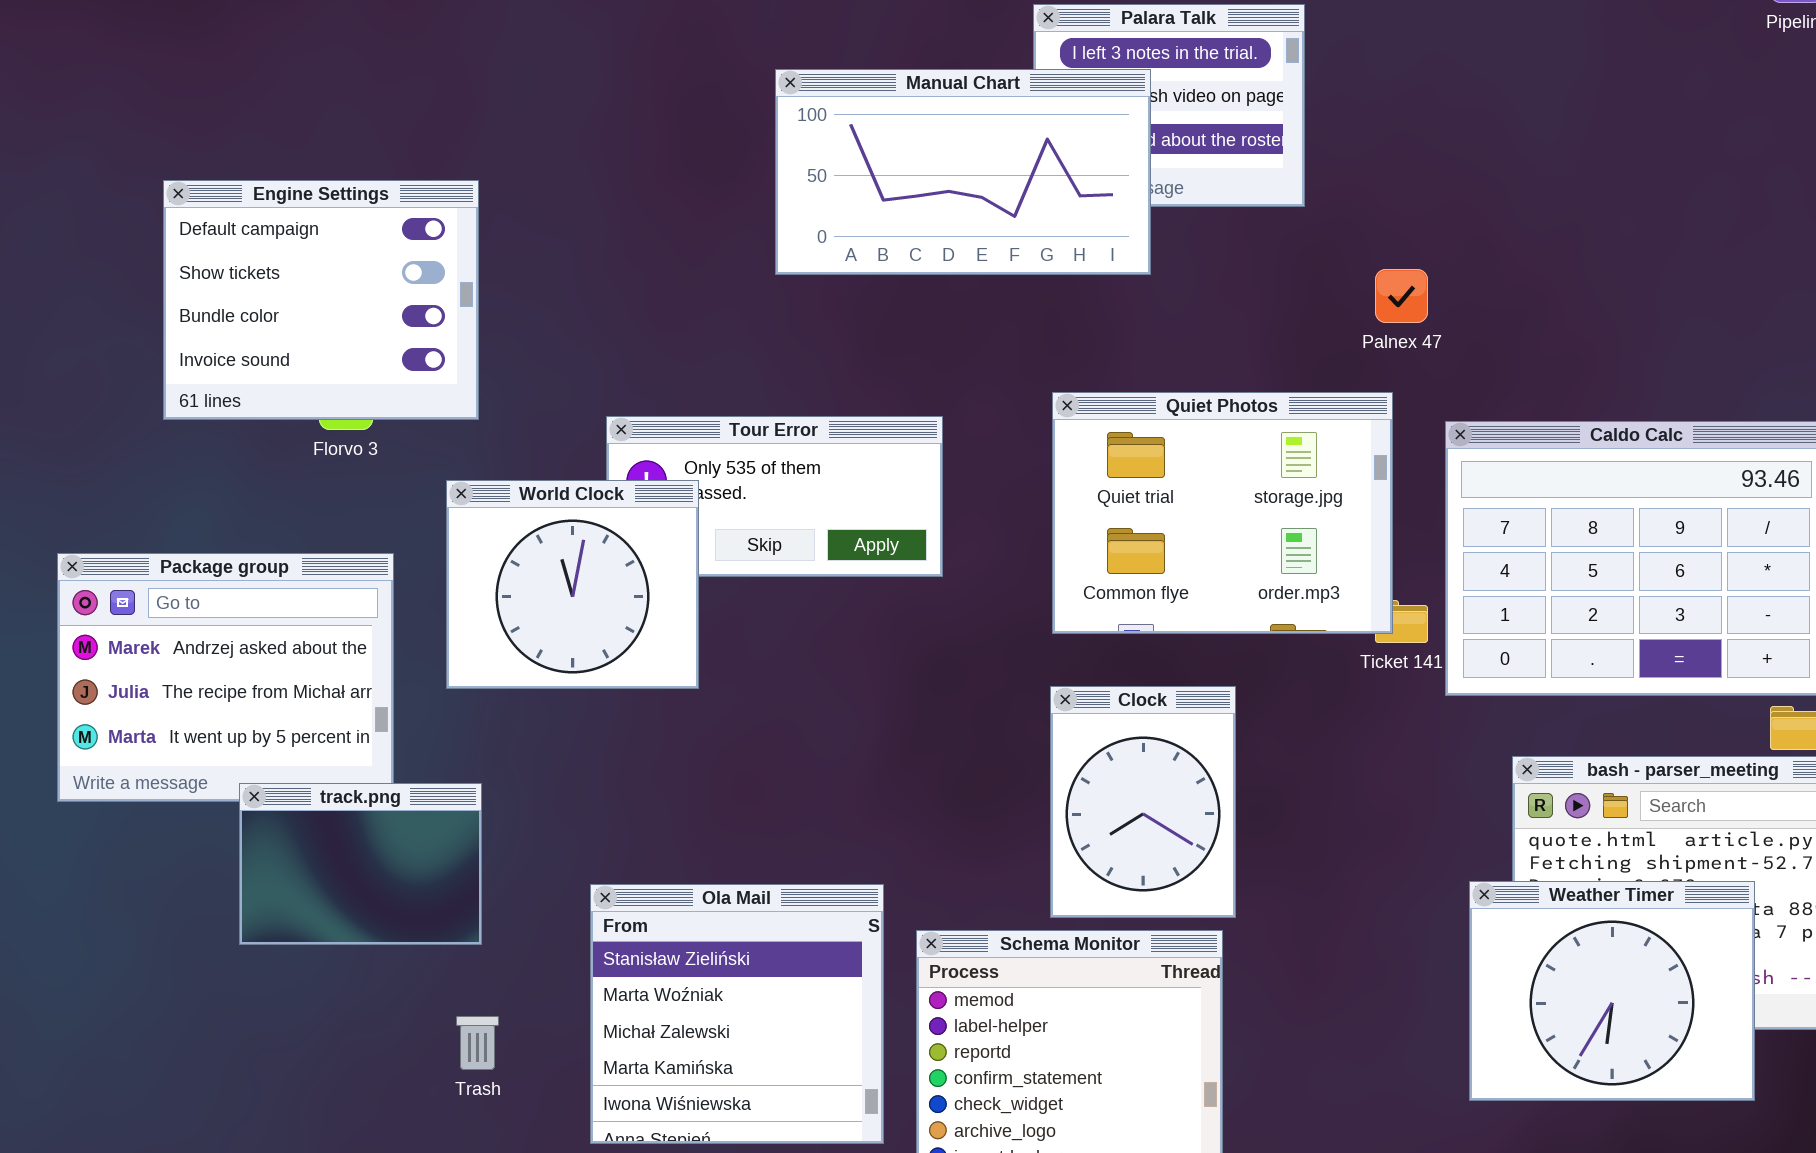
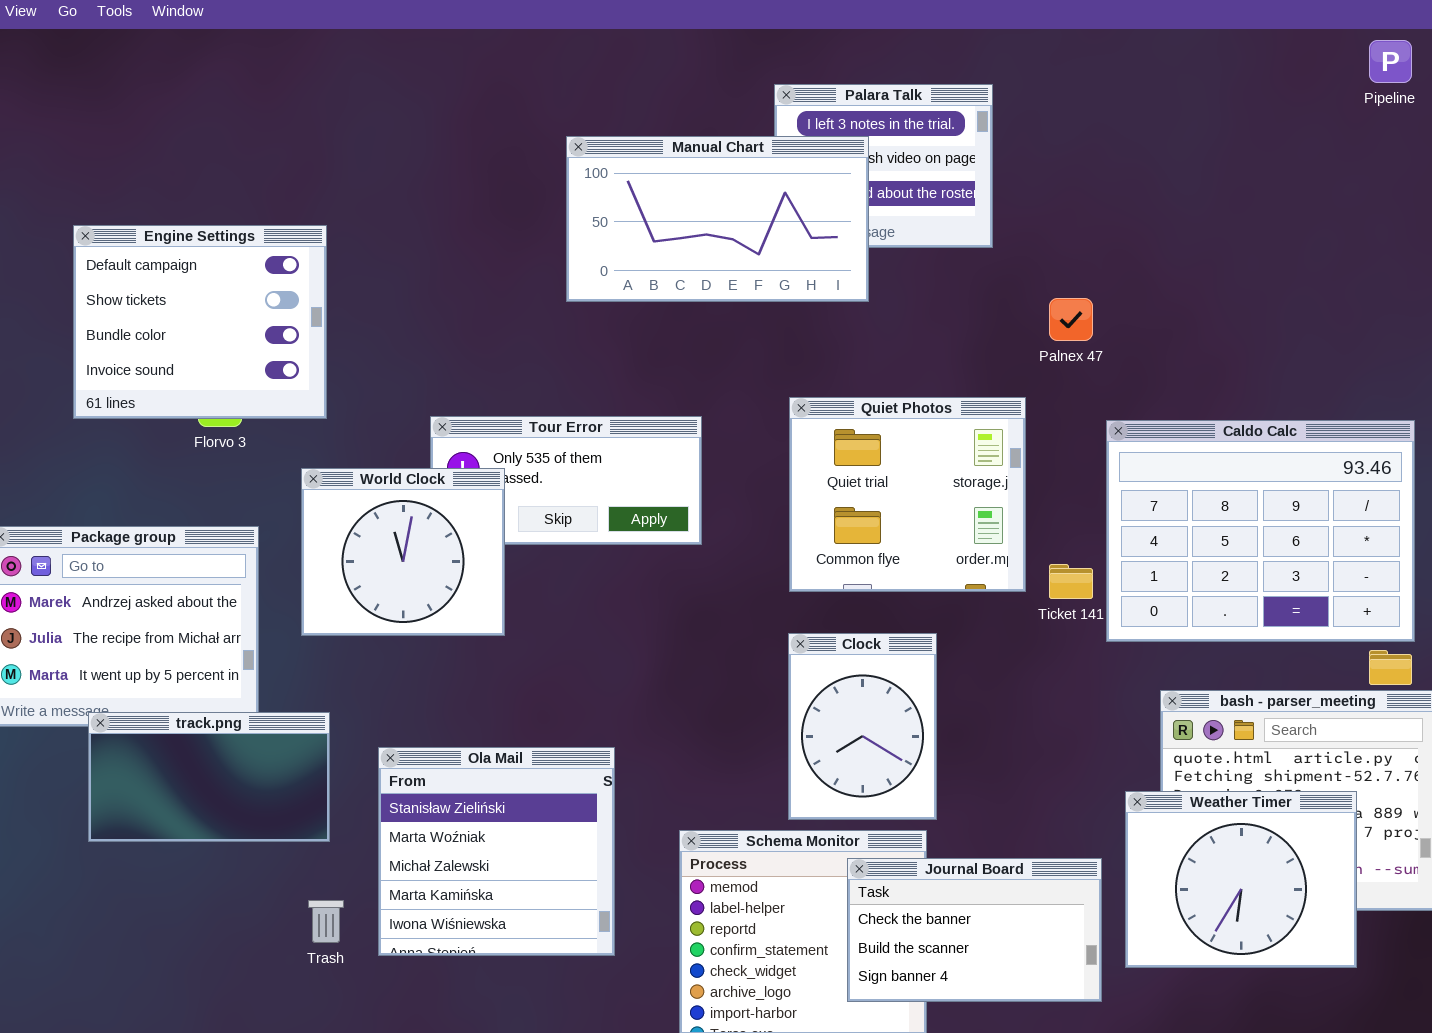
Quiet Photos: [1052,392,1393,634] -> [789,397,1026,592], resized
track.png: [239,783,482,945] -> [88,712,330,842], resized
Ola Mail: [590,884,884,1144] -> [378,747,615,956], moved
Journal Board: none -> [847,858,1102,1002], opened

